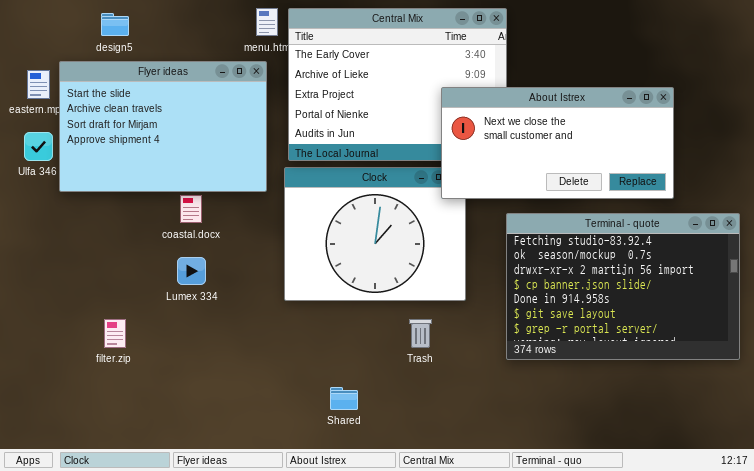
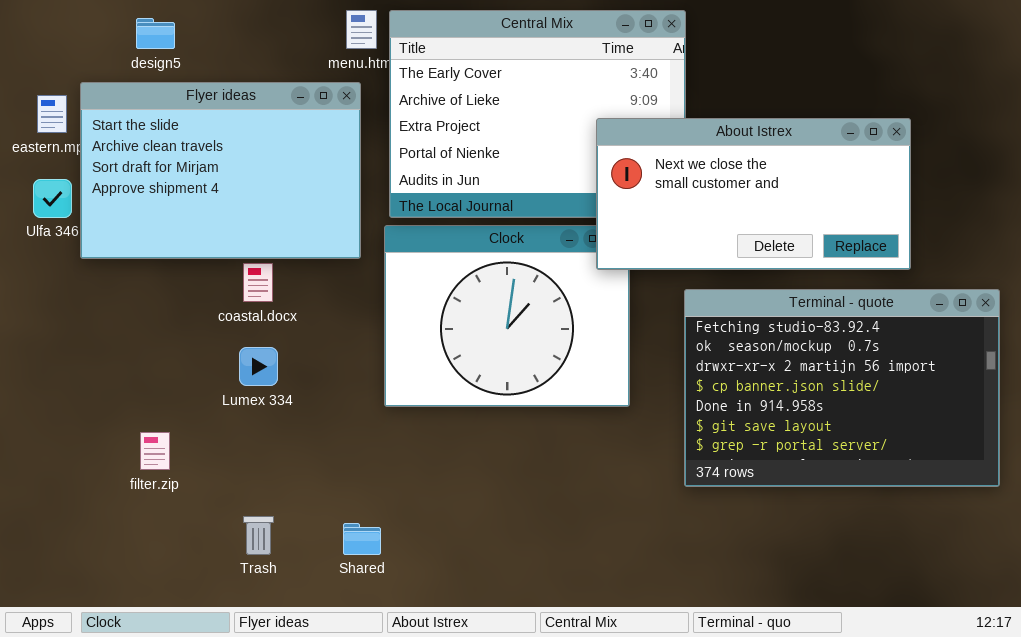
Trash: [409,319,432,348] -> [243,516,274,555], moved
Shared: [330,387,358,410] -> [343,523,381,555], moved

